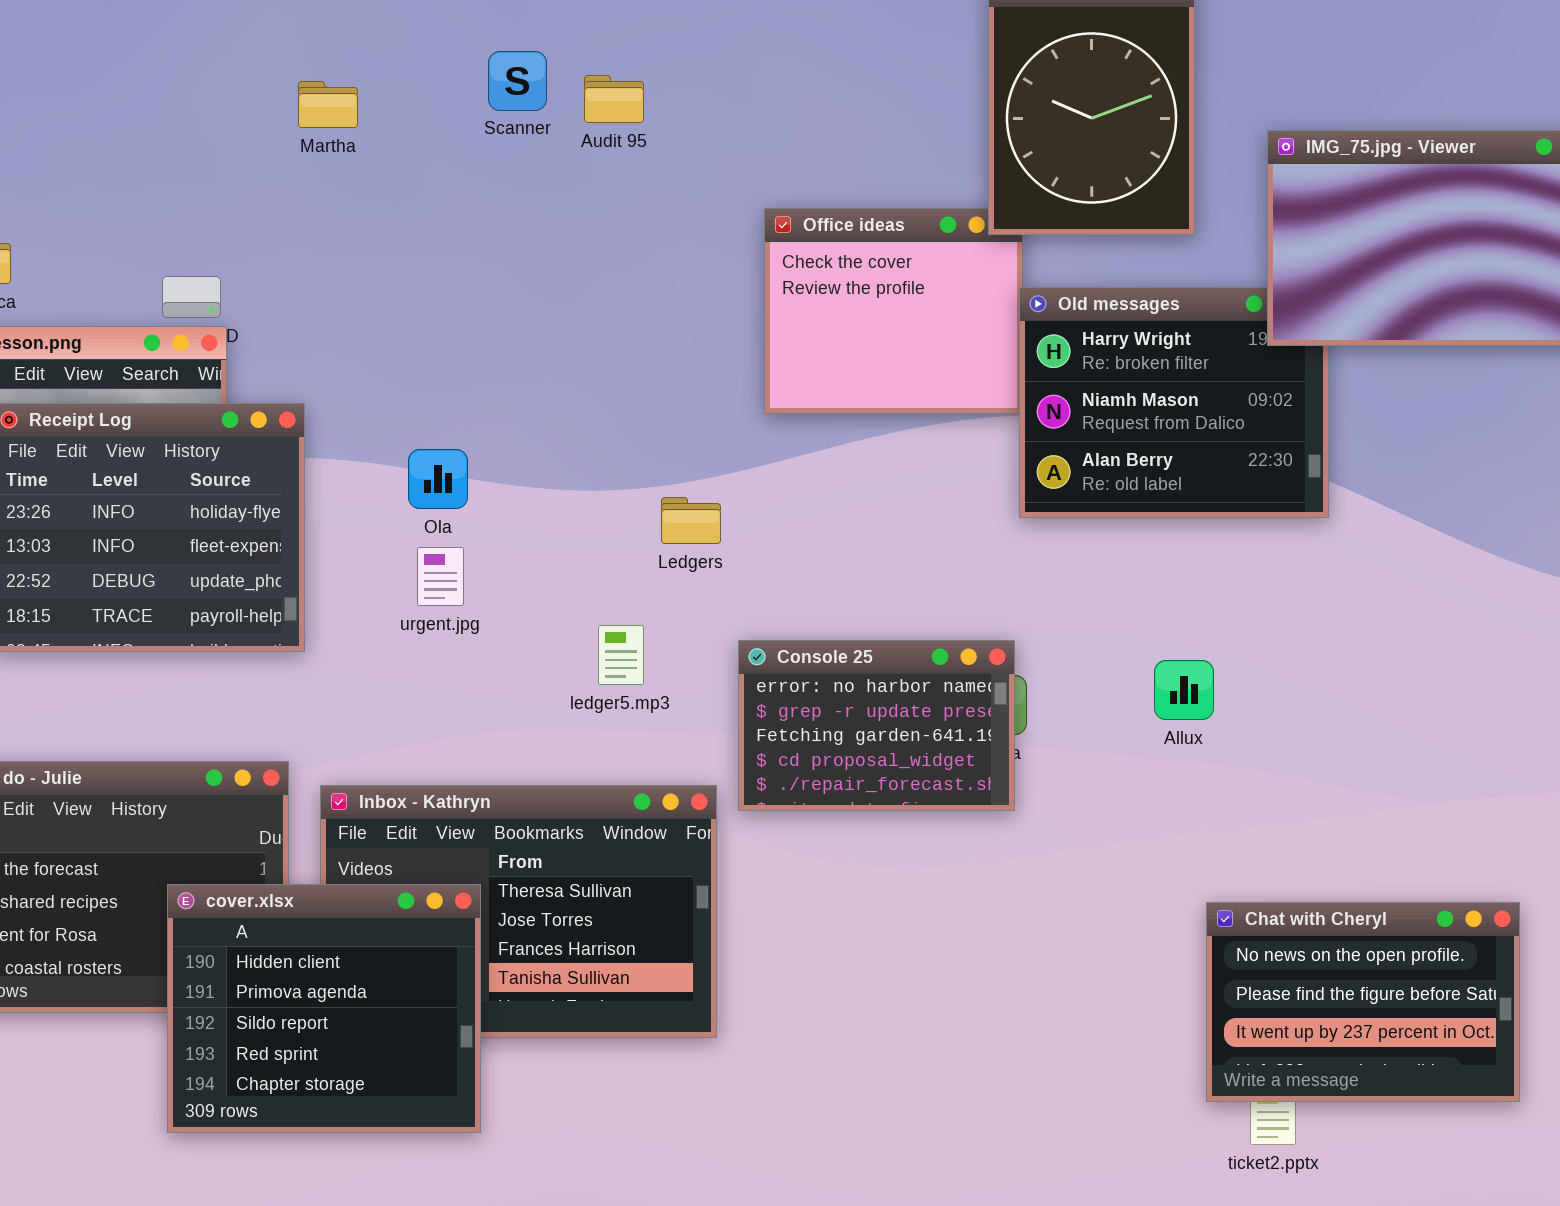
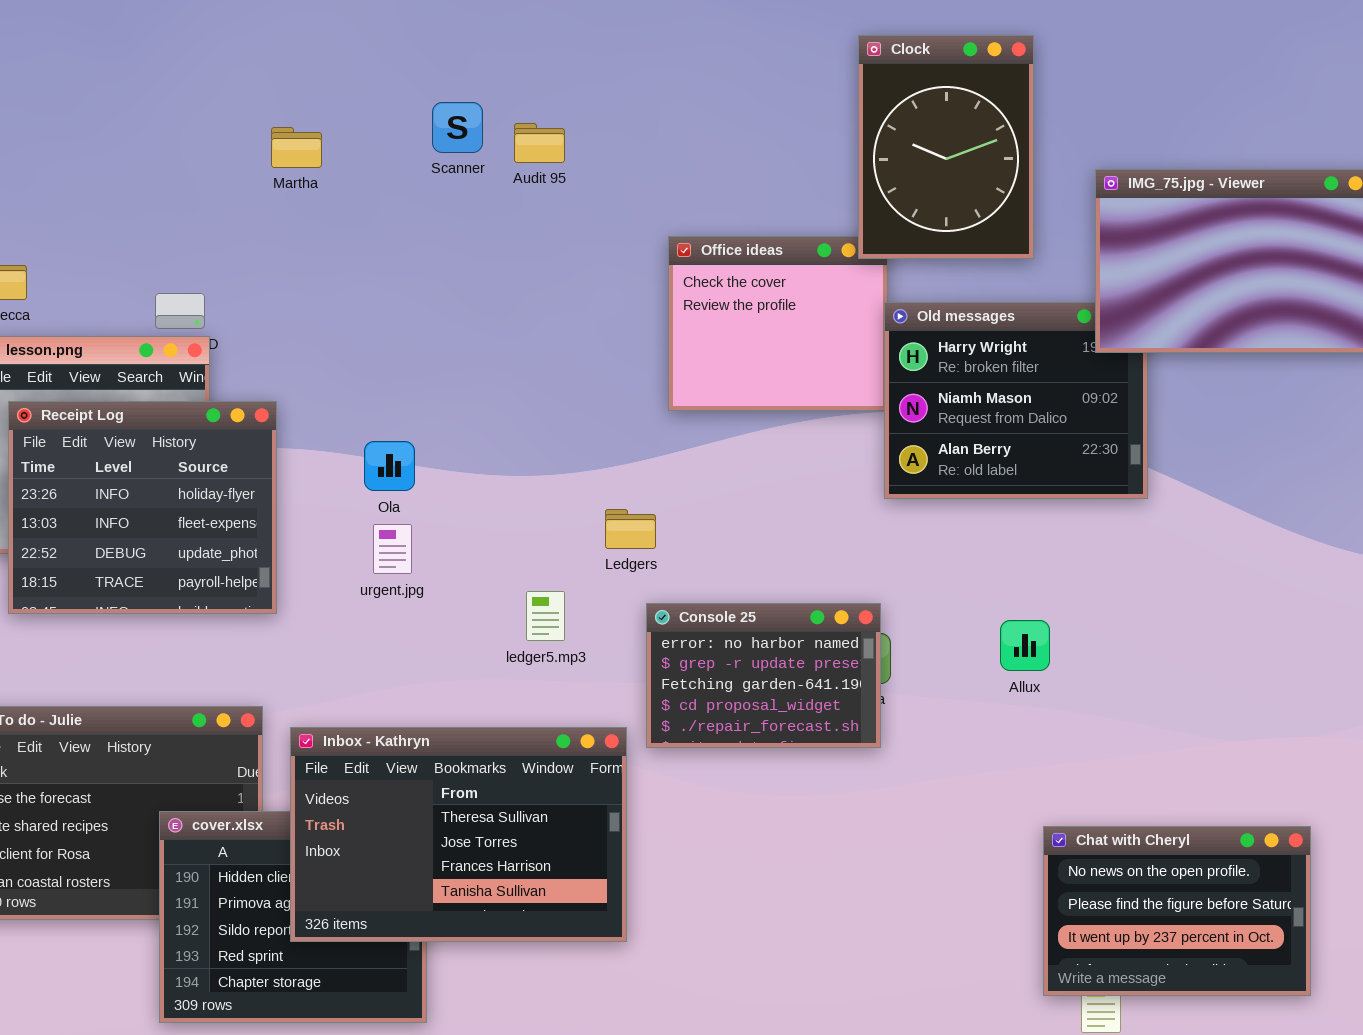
Ledgers: [661,497,721,544] -> [605,509,656,549], moved
Inbox - Kathryn: [320,785,717,1038] -> [290,727,627,942], raised

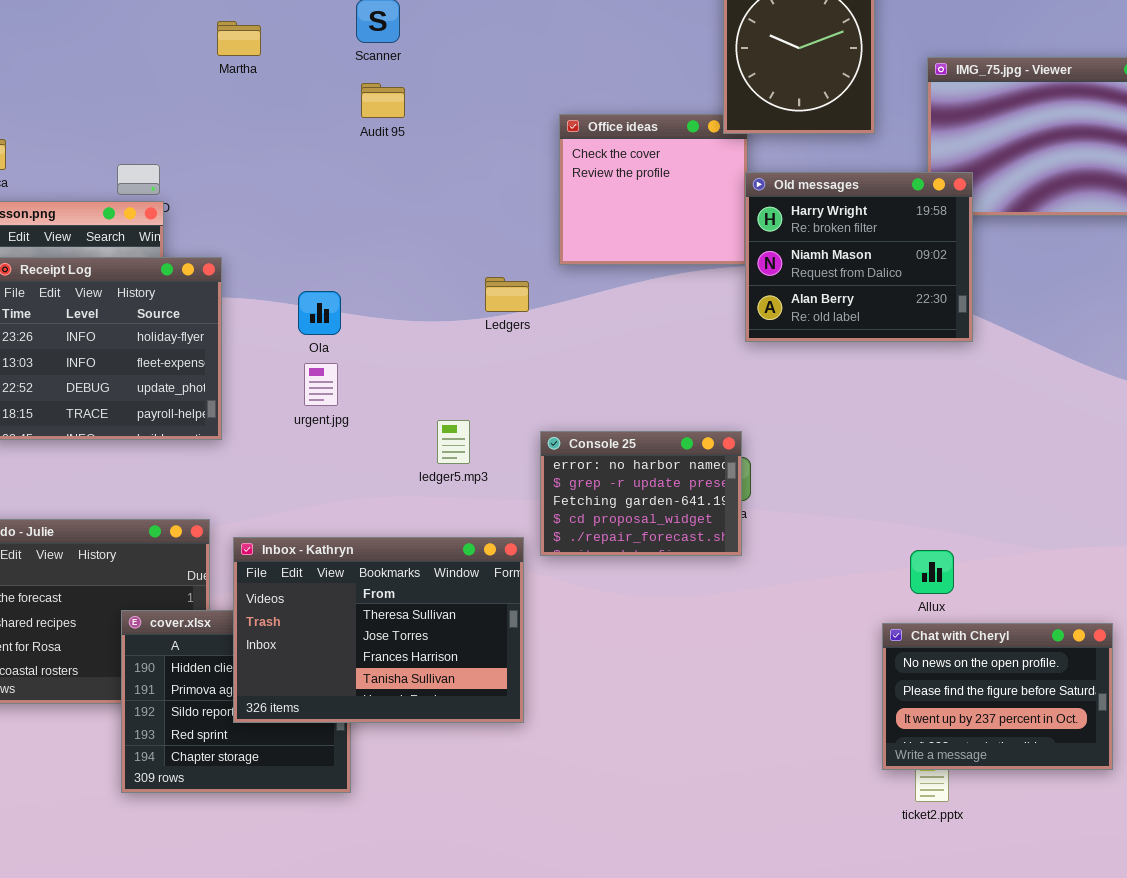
Audit 95: [514,123,565,163] -> [361,83,405,118], moved
Old messages: [884,302,1148,499] -> [745,172,973,342], raised
Ledgers: [605,509,656,549] -> [485,277,529,312], moved
Allux: [1000,620,1050,671] -> [910,550,954,594], moved

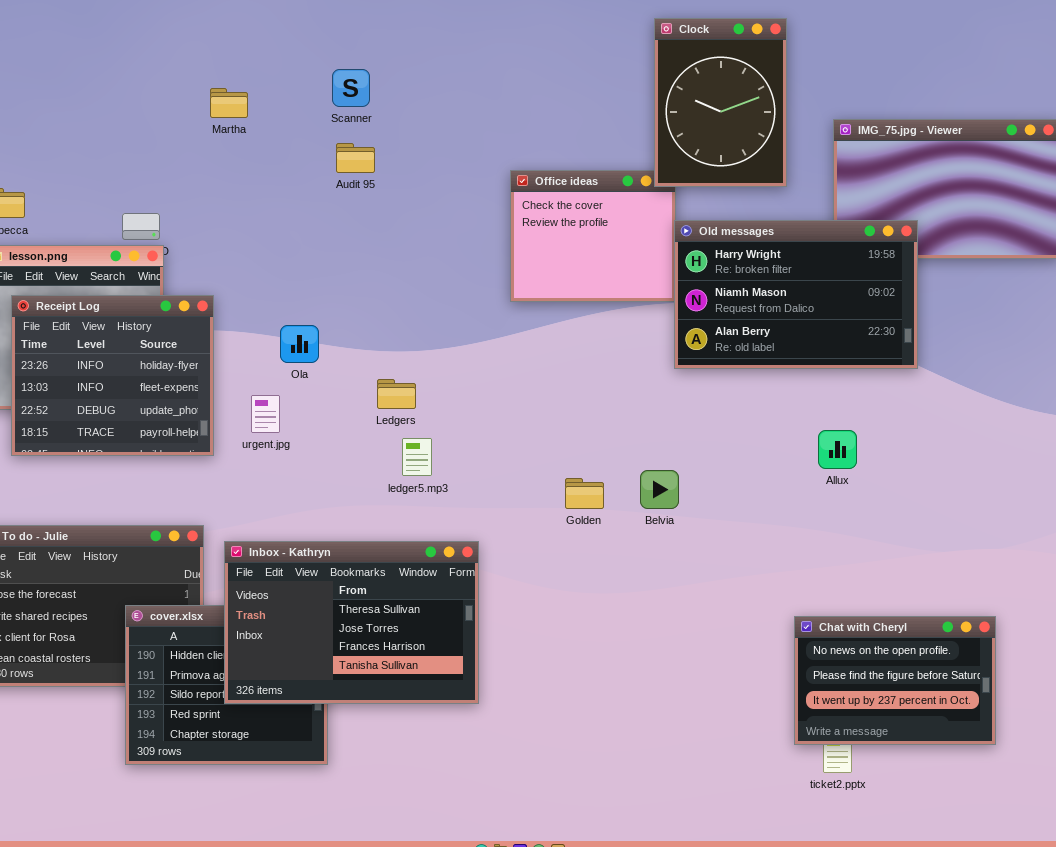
Old messages: [745,172,973,342] -> [674,220,918,369], resized
Ledgers: [485,277,529,312] -> [377,379,416,409], moved
urgent.jpg: [304,363,338,406] -> [251,395,280,433], moved
Console 25: [540,431,742,556] -> none, closed
Allux: [910,550,954,594] -> [818,430,857,469], moved

